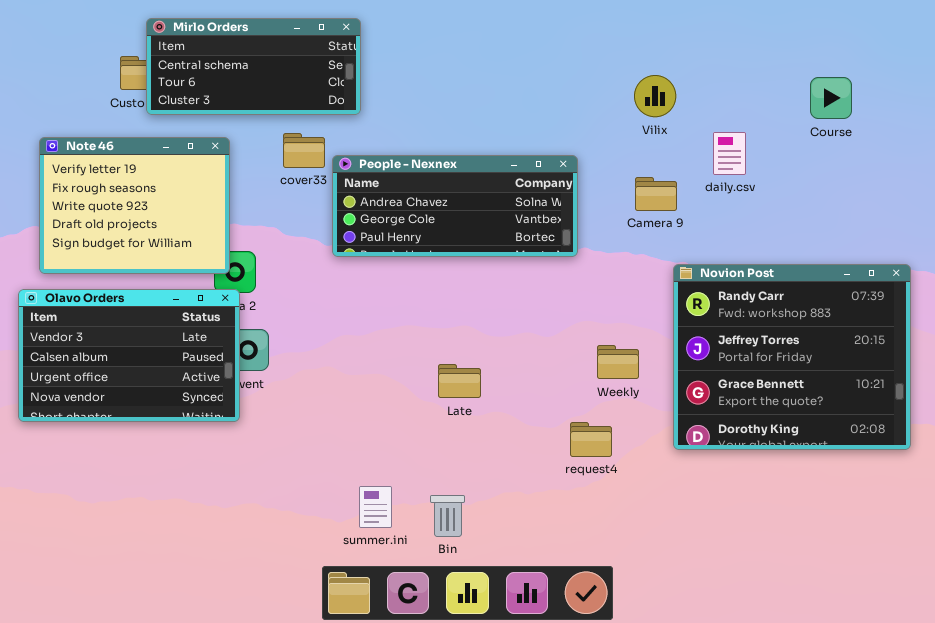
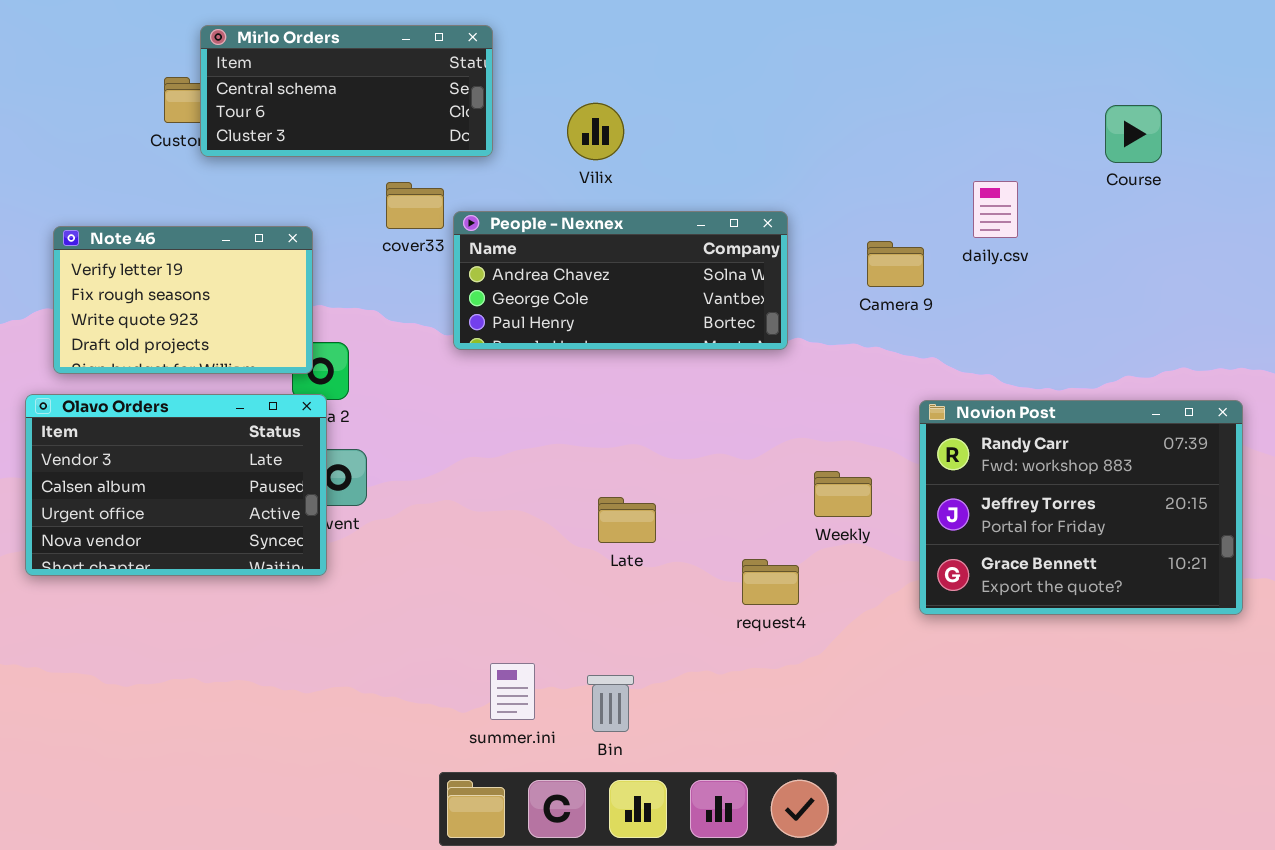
Vilix: [634,75,676,117] -> [567,103,624,160], moved
Note 46: [39,137,230,274] -> [53,226,313,374], resized
Novion Post: [673,264,911,450] -> [919,400,1243,615], resized
request4: [570,422,612,457] -> [742,559,799,605], moved

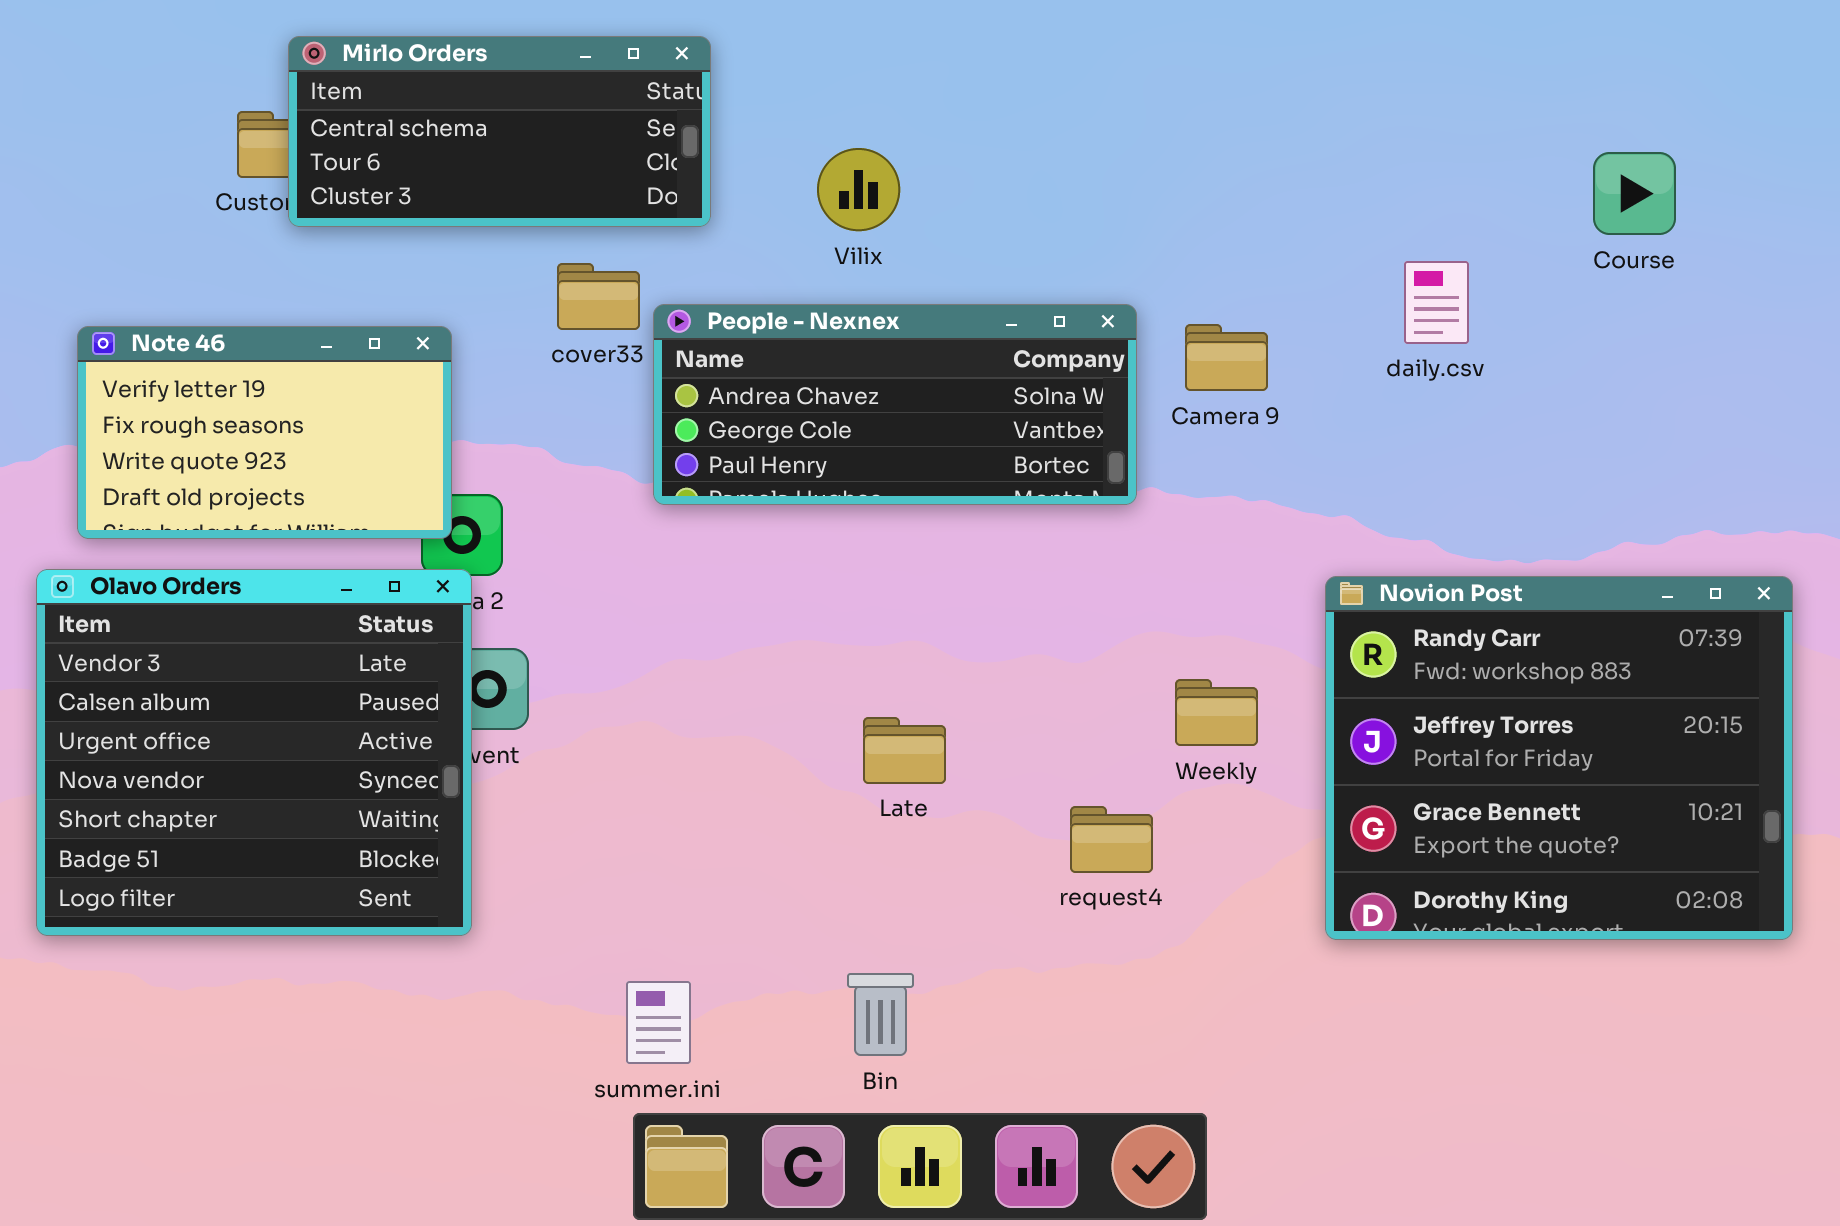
Camera 9: [867,241,924,287] -> [1185,324,1268,391], moved
Olavo Orders: [25,394,327,576] -> [36,569,472,936], resized
Novion Post: [919,400,1243,615] -> [1325,576,1793,940], resized
summer.ini: [490,663,535,720] -> [626,981,691,1064], moved

